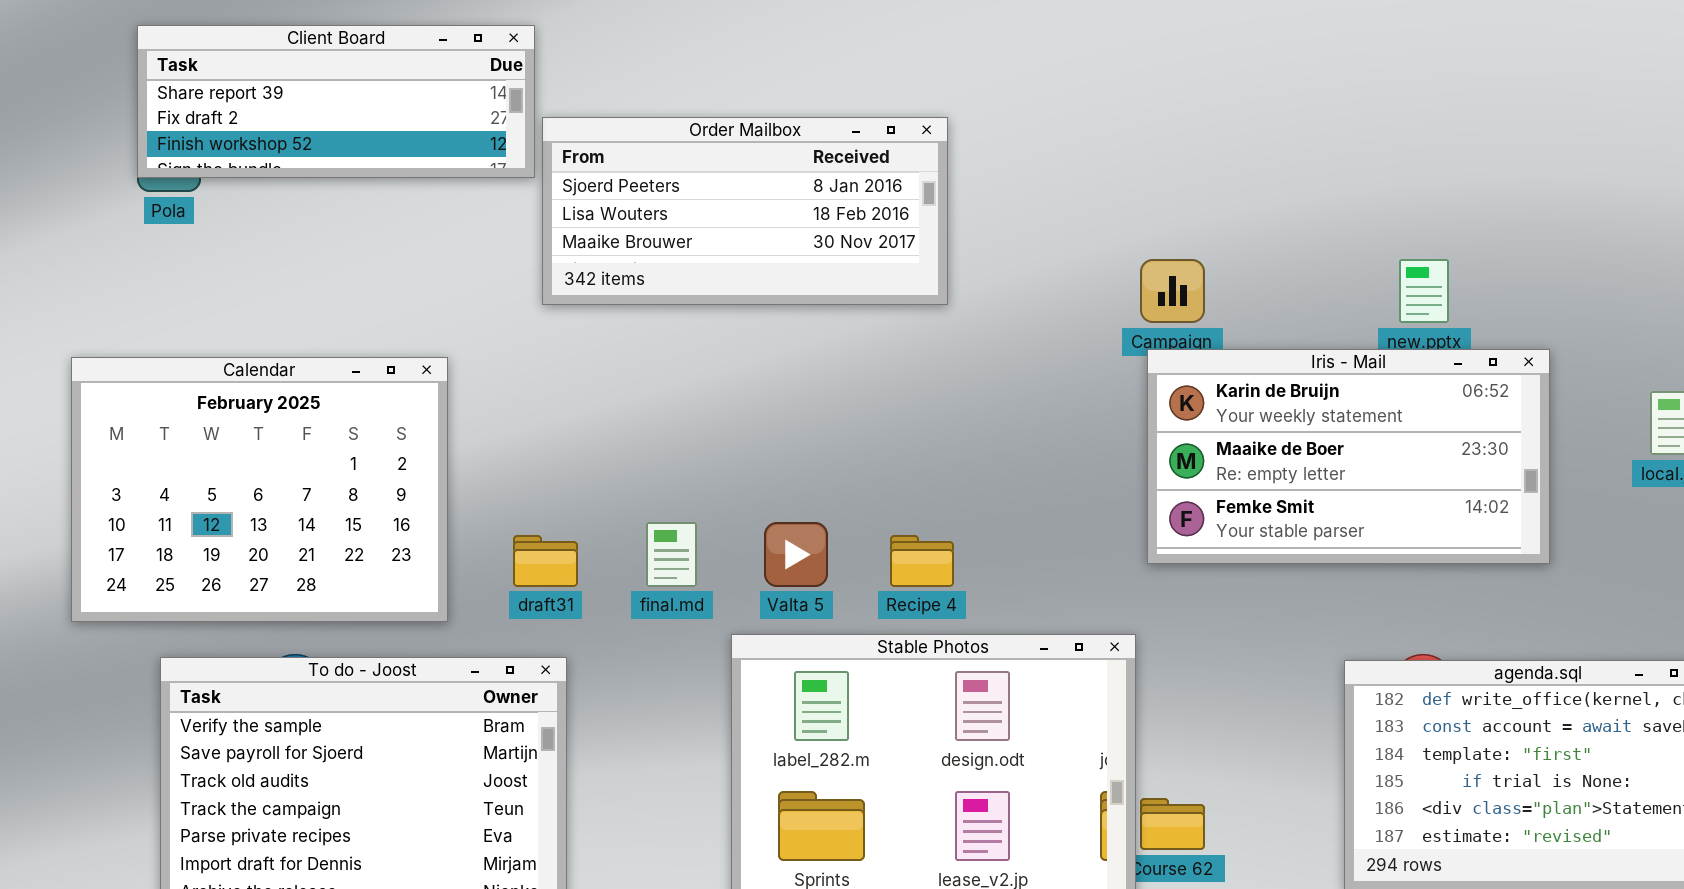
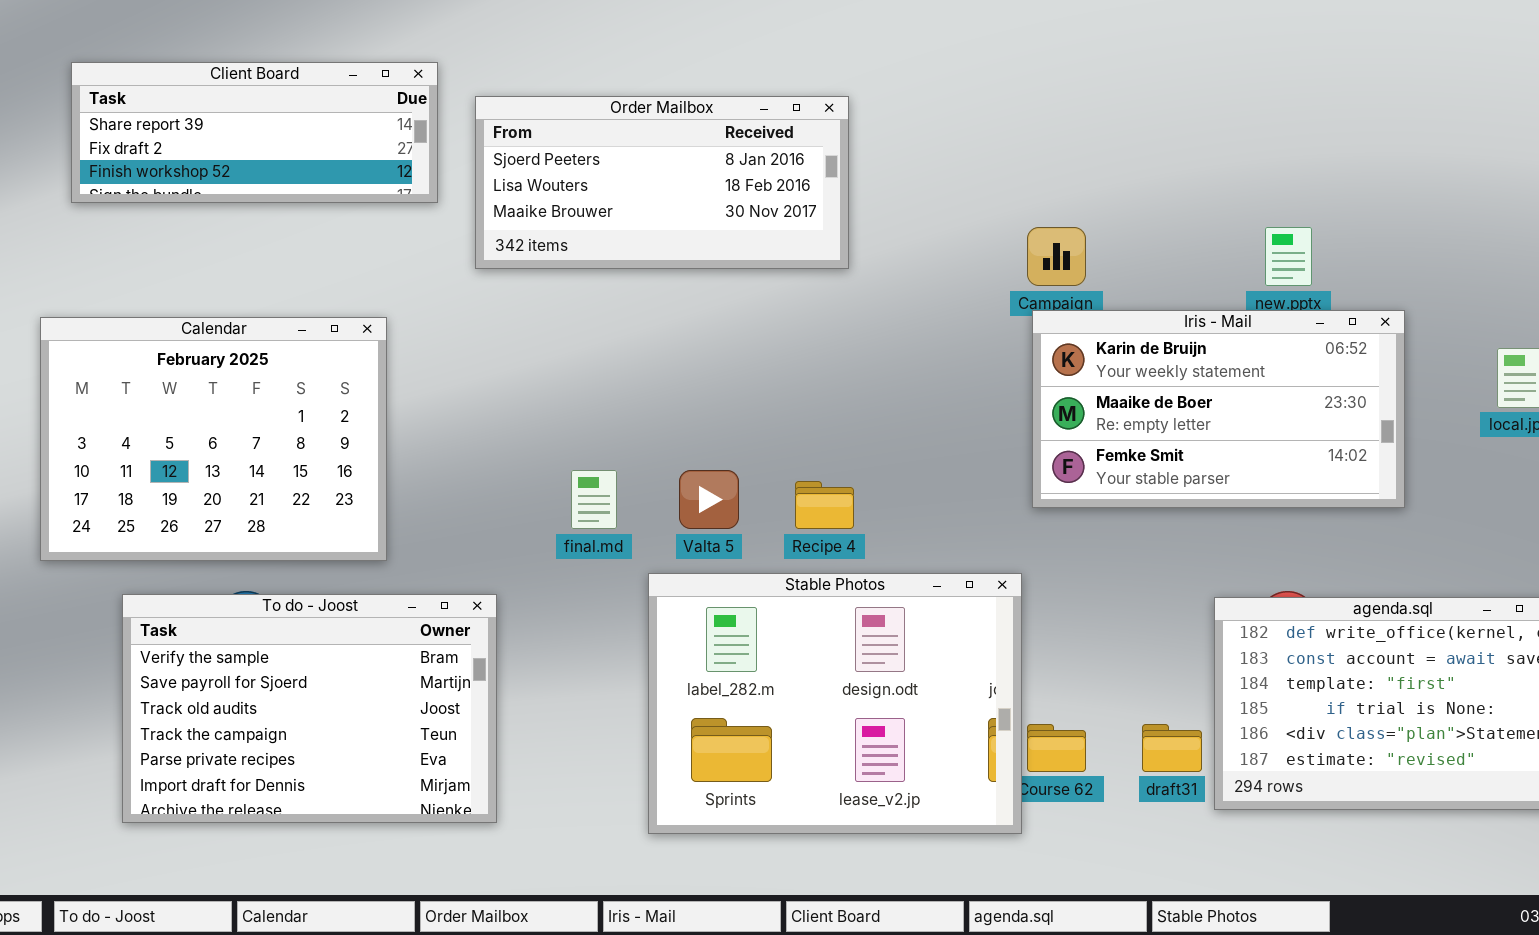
Client Board: [137,25,535,178] -> [71,62,438,203], moved
draft31: [513,535,578,587] -> [1142,724,1202,772], moved

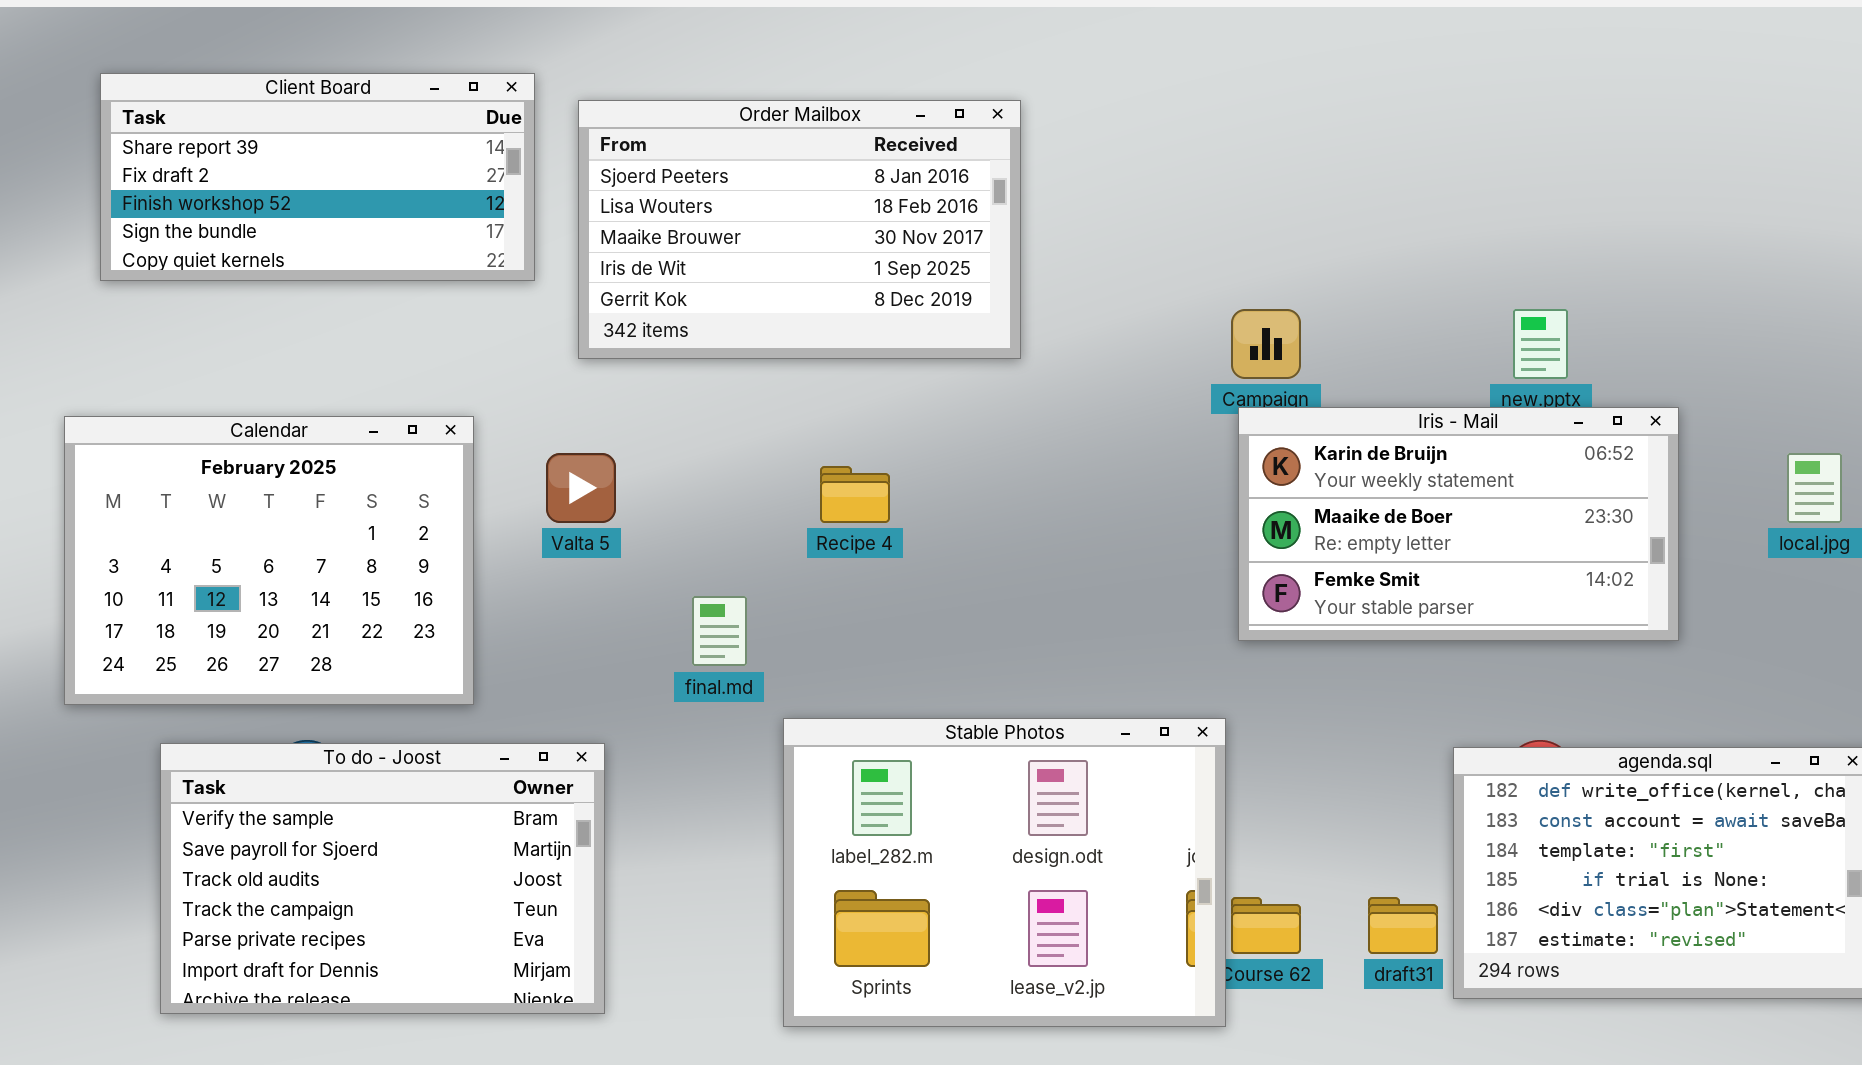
Client Board: [71,62,438,203] -> [100,73,535,281], resized
Order Mailbox: [475,96,849,269] -> [578,100,1021,359], resized
Valta 5: [679,470,739,529] -> [546,453,616,523], moved
Recipe 4: [795,481,854,529] -> [820,466,890,523], moved

